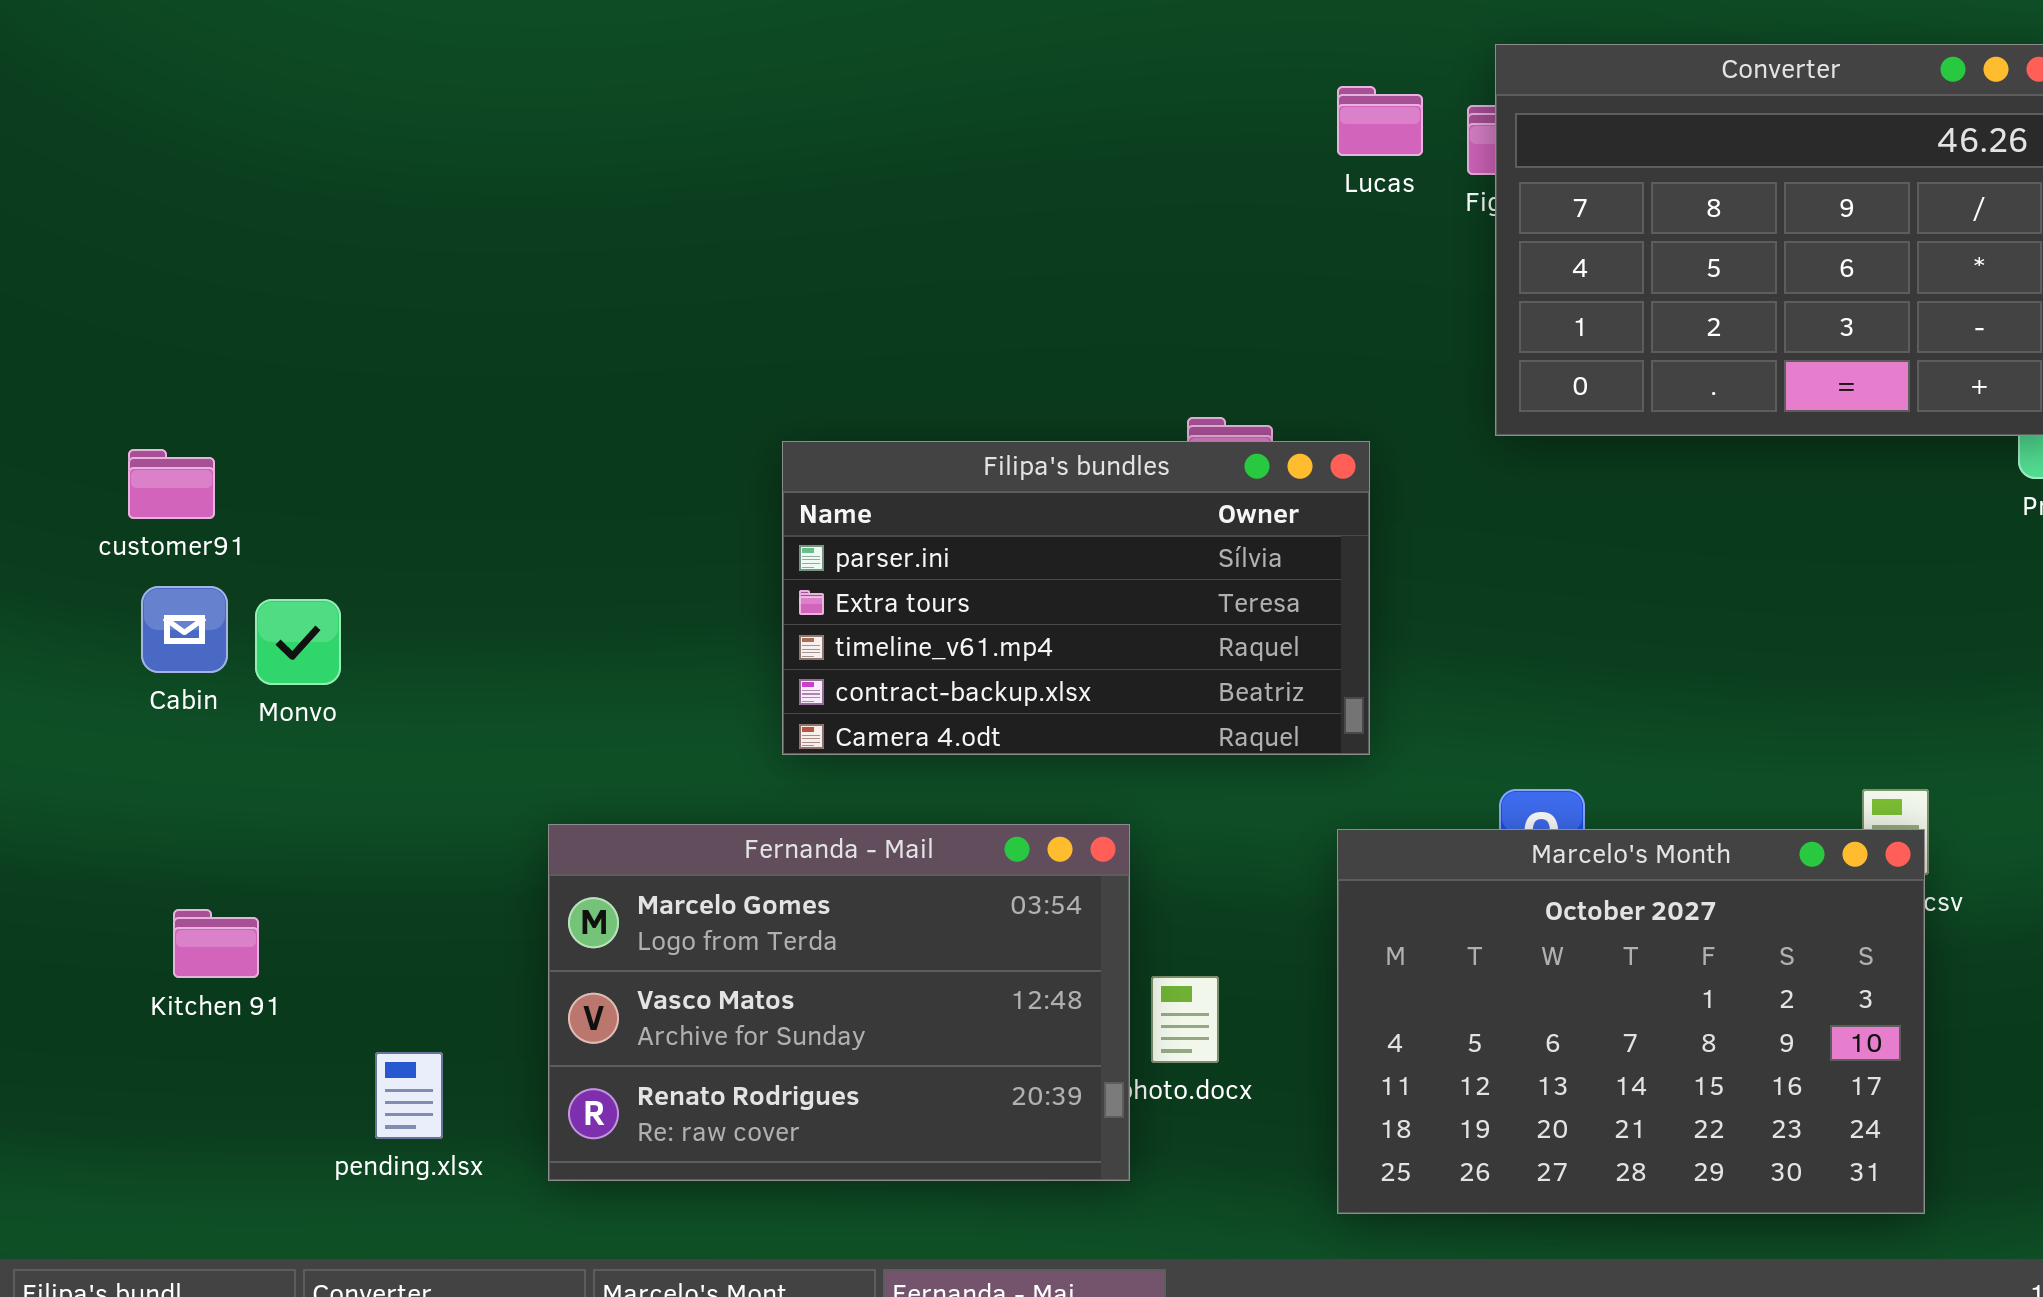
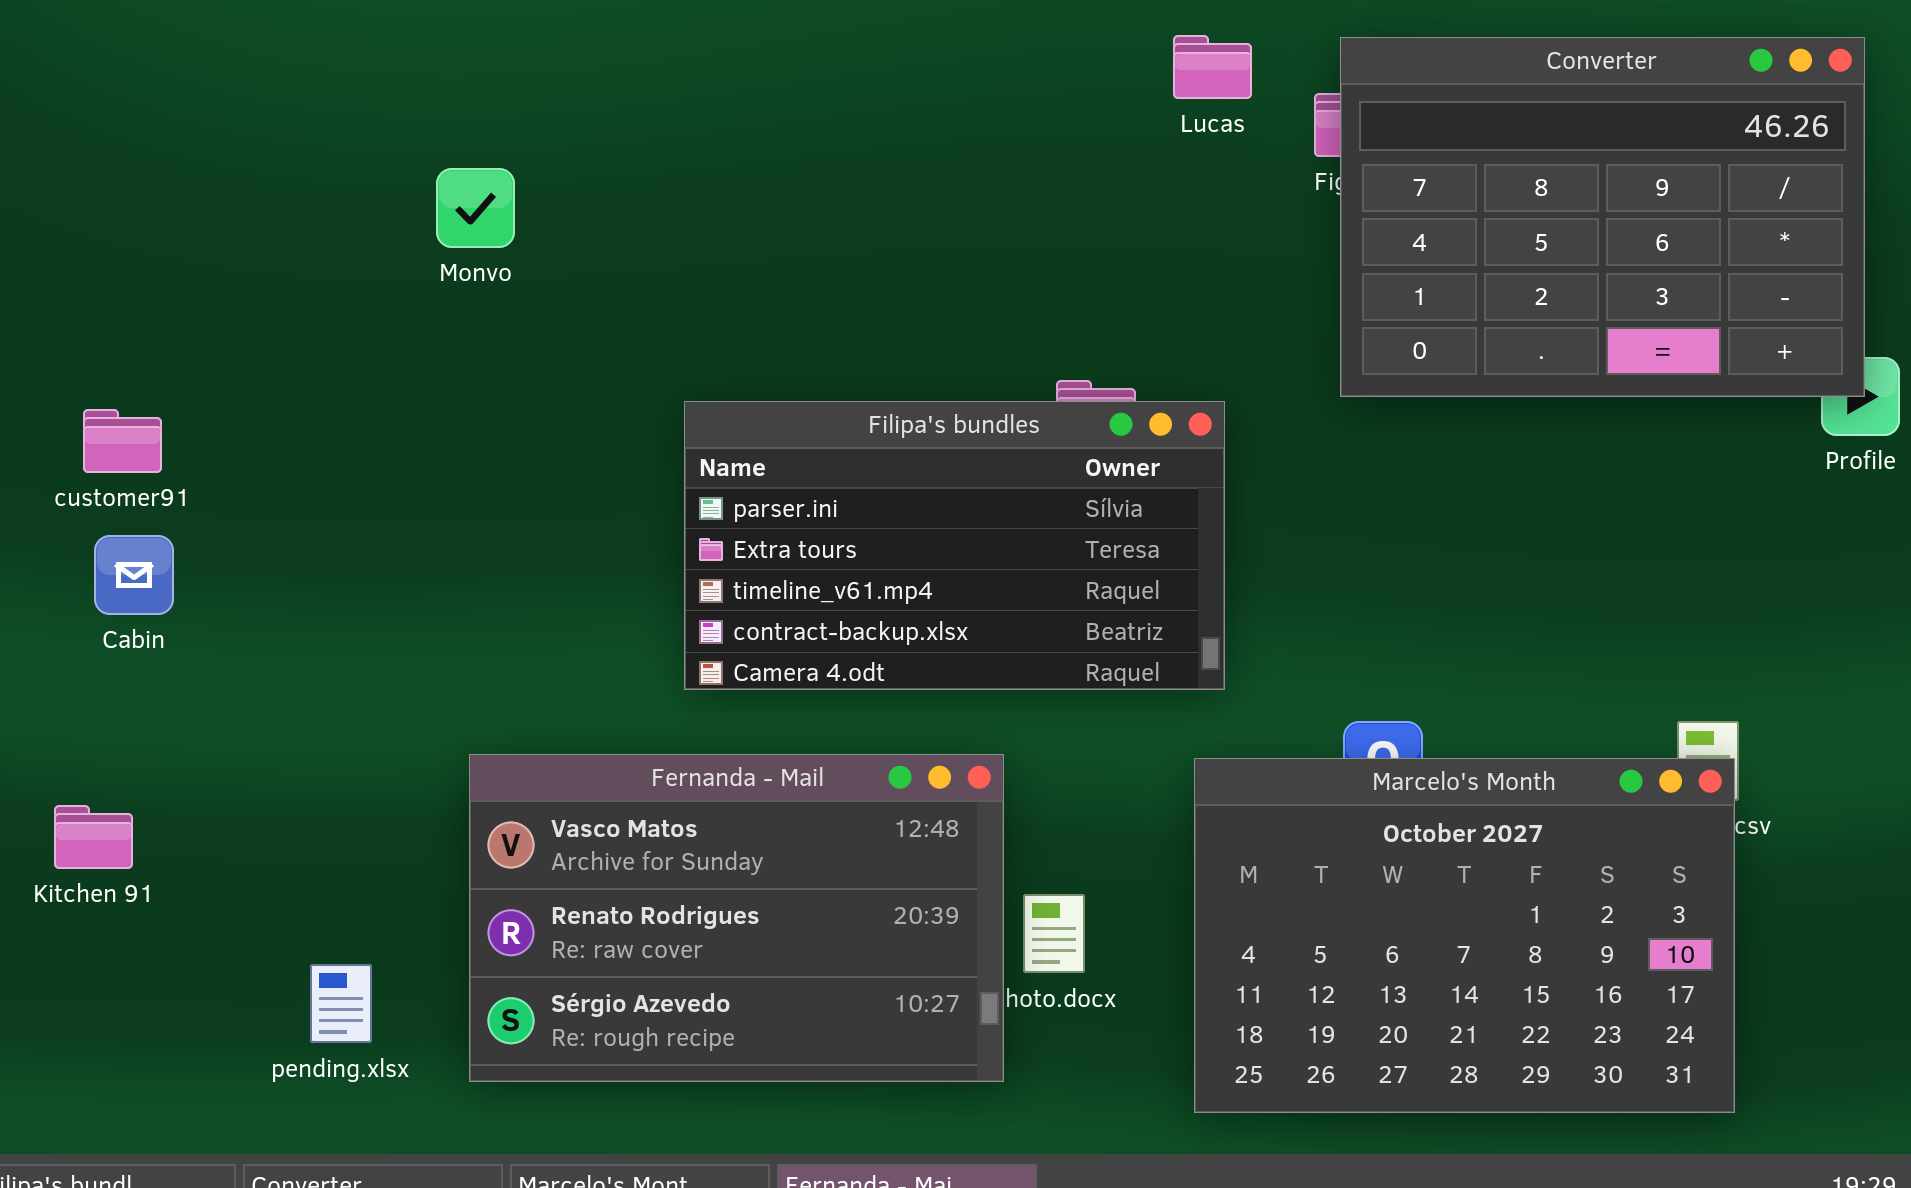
Lucas: [1337,86,1423,156] -> [1173,35,1252,99], moved
Monvo: [255,599,341,685] -> [436,168,515,248], moved
Fernanda - Mail: [548,824,1130,1181] -> [469,754,1004,1082], scrolled down 1 row
Kitchen 91: [173,909,259,978] -> [54,805,133,869], moved

